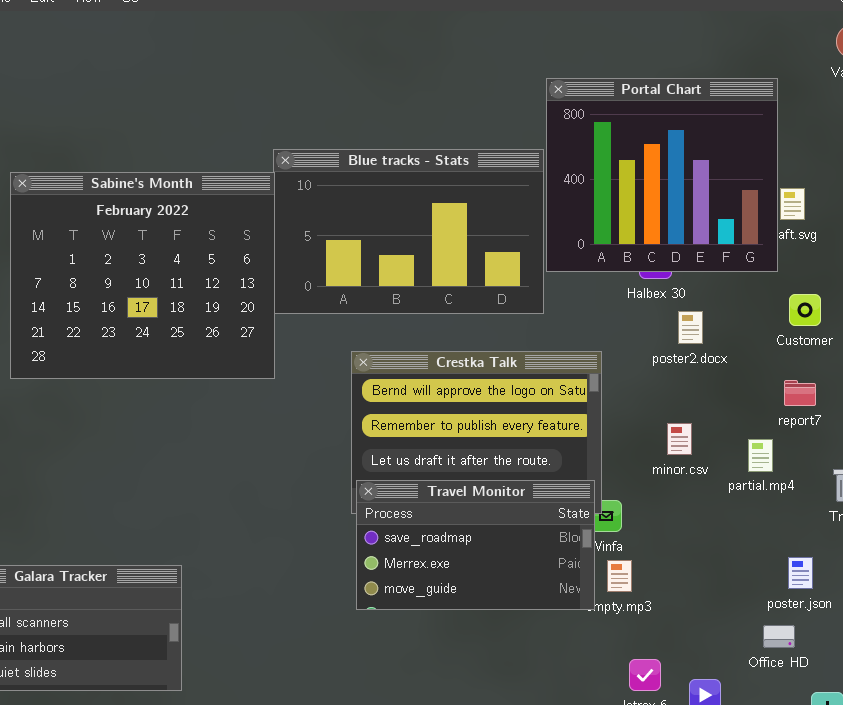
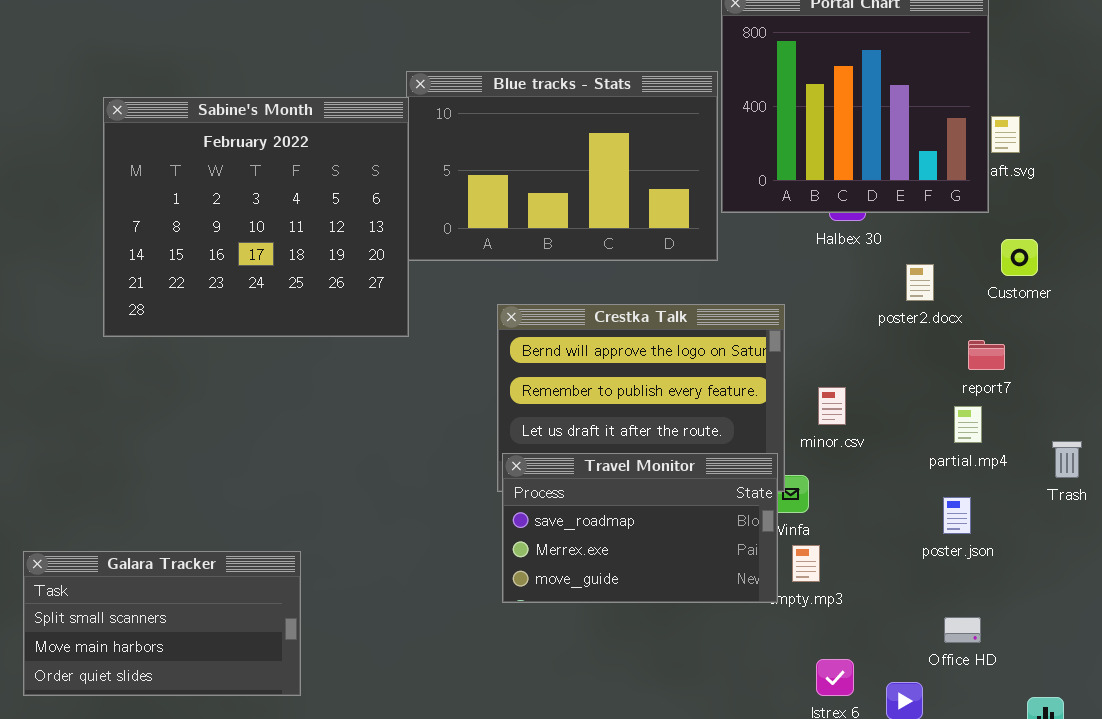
poster2.docx: [678,311,703,344] -> [906,264,934,301], moved
report7: [784,380,816,406] -> [968,340,1005,370], moved
minor.csv: [667,423,692,455] -> [818,387,846,425], moved
poster.json: [788,557,813,589] -> [943,497,971,534], moved
Office HD: [763,625,795,648] -> [944,617,981,643], moved

